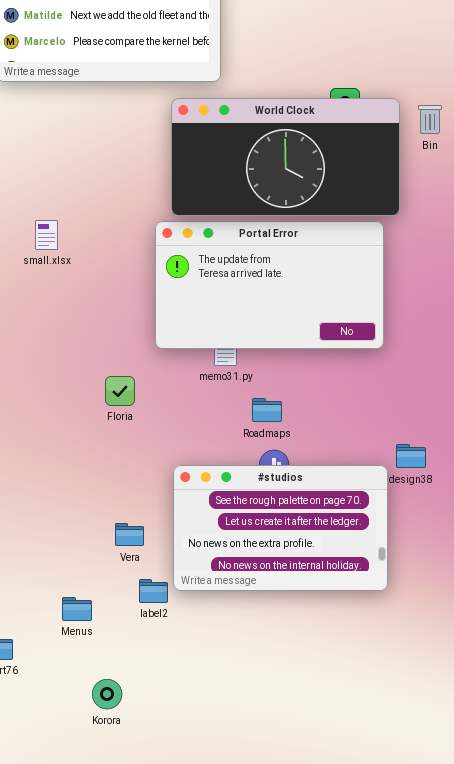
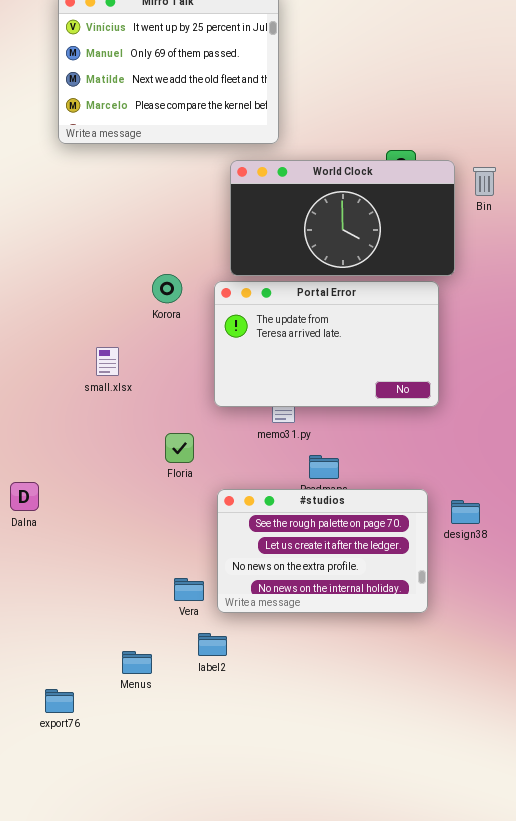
small.xlsx: [35,220,58,250] -> [96,347,119,376], moved
#studios: [173,465,388,591] -> [217,489,428,613], moved
Korora: [92,679,122,709] -> [152,274,182,303], moved

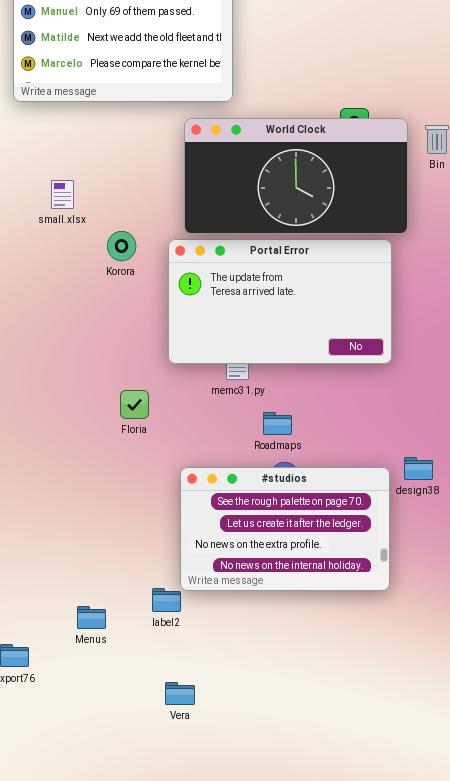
small.xlsx: [96,347,119,376] -> [51,180,74,209], moved
#studios: [217,489,428,613] -> [180,467,390,591], moved
Vera: [174,578,204,601] -> [165,682,195,705], moved

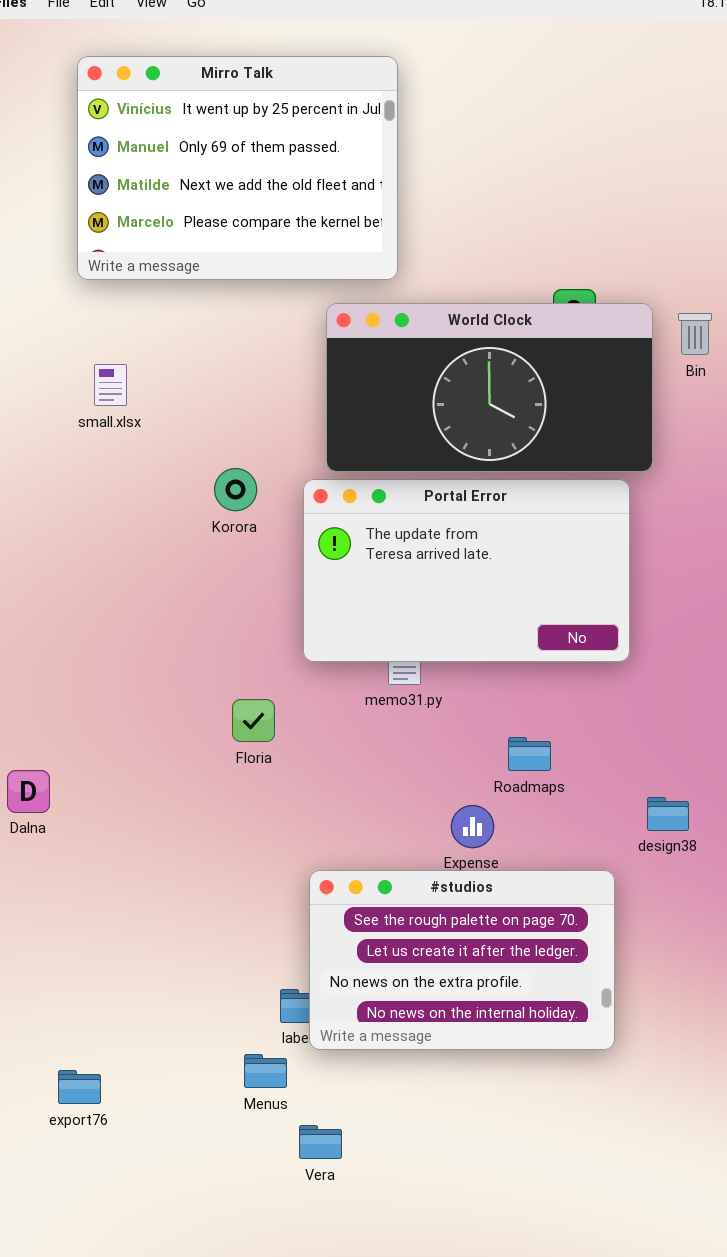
small.xlsx: [51,180,74,209] -> [94,364,127,406], moved
Roadmaps: [263,412,292,435] -> [508,737,551,771], moved
#studios: [180,467,390,591] -> [309,870,615,1050], moved
Menus: [77,606,106,629] -> [244,1054,287,1088], moved

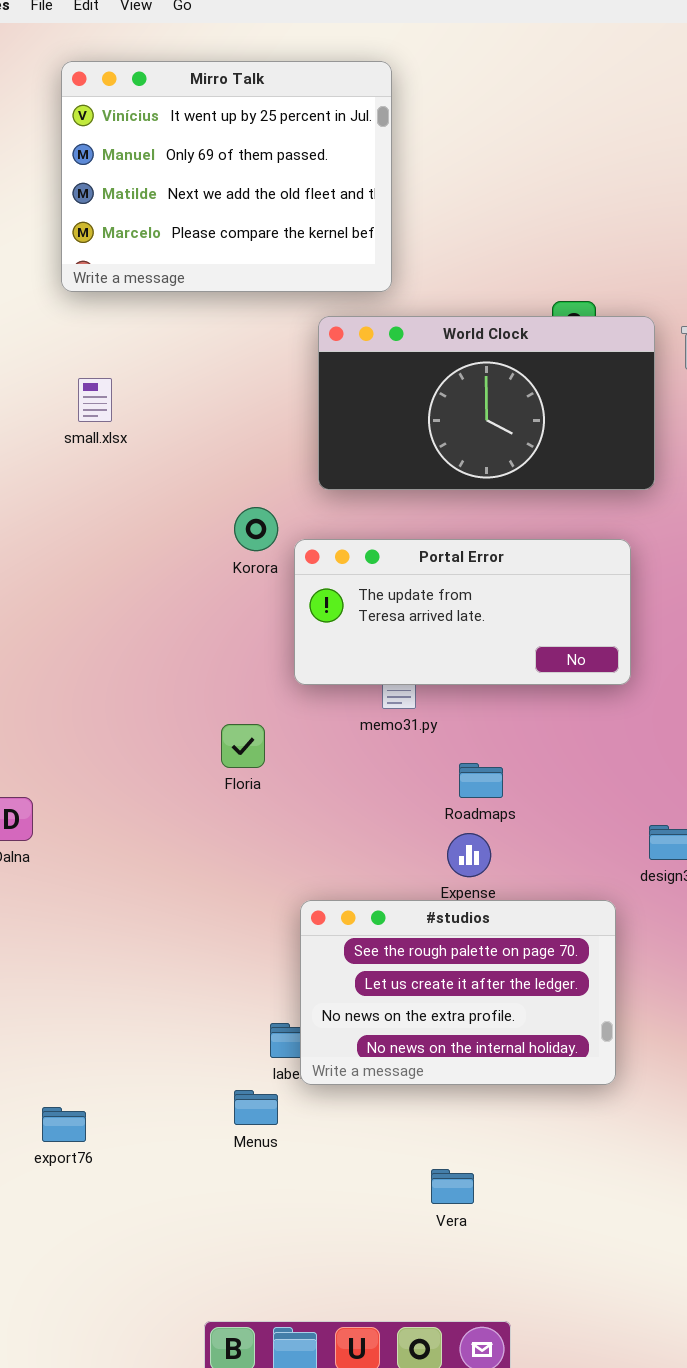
Korora: [214,468,257,511] -> [234,507,278,551], moved
Portal Error: [303,479,630,662] -> [294,539,631,685], resized
Roadmaps: [508,737,551,771] -> [459,763,503,798], moved
Vera: [299,1125,342,1159] -> [431,1169,474,1204], moved

